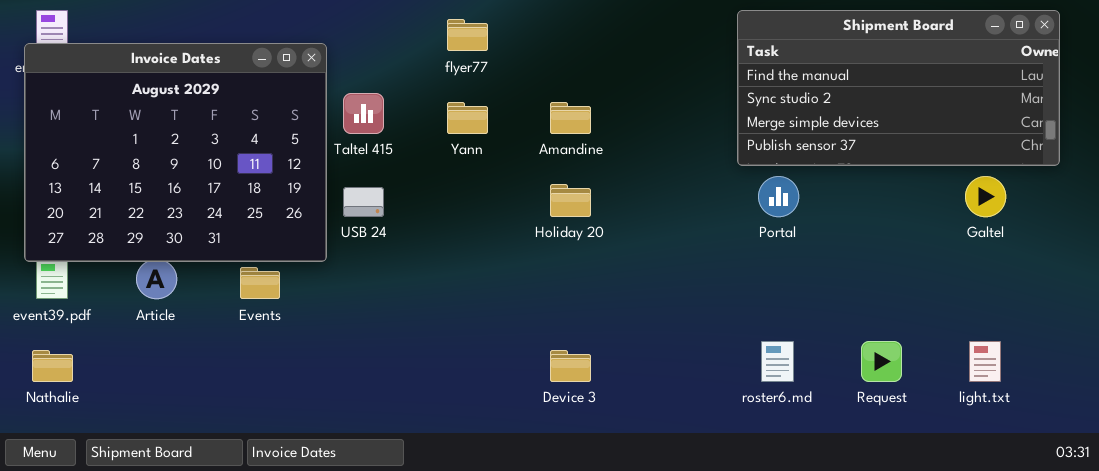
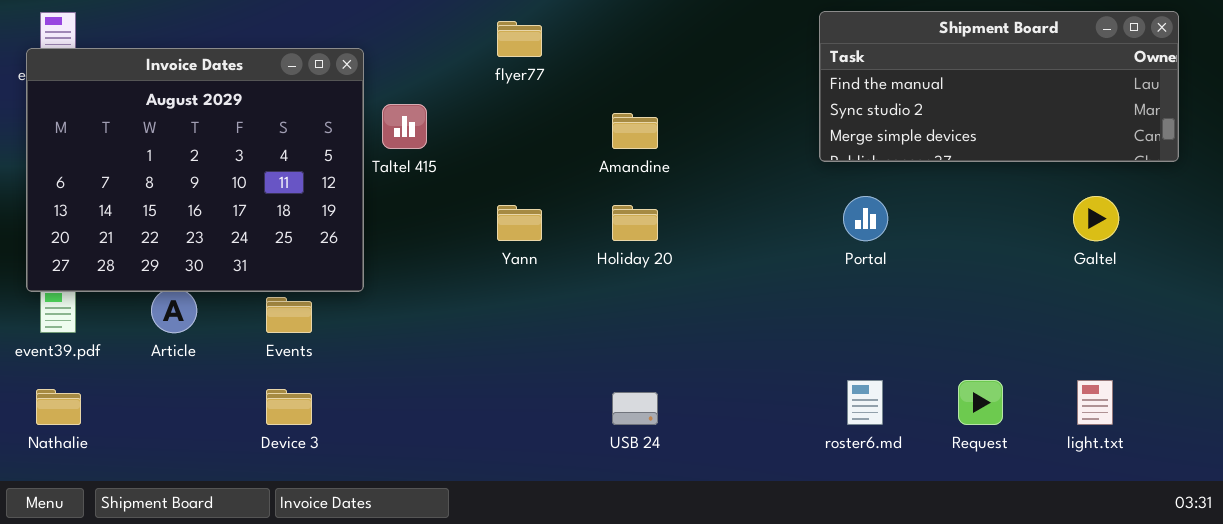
Shipment Board: [737,10,1060,166] -> [819,11,1179,162], resized
Yann: [447,102,488,134] -> [497,205,542,241], moved
USB 24: [343,187,384,217] -> [612,392,658,425], moved
Device 3: [550,350,591,382] -> [266,389,312,425], moved

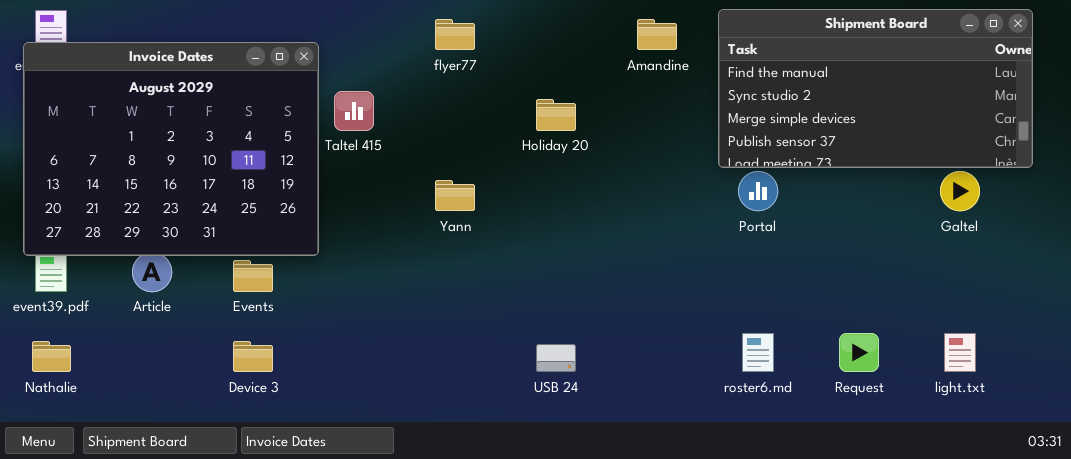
Shipment Board: [819,11,1179,162] -> [718,9,1033,168], resized
Amandine: [612,113,658,149] -> [637,19,677,50], moved
Holiday 20: [612,205,658,241] -> [536,99,576,131], moved

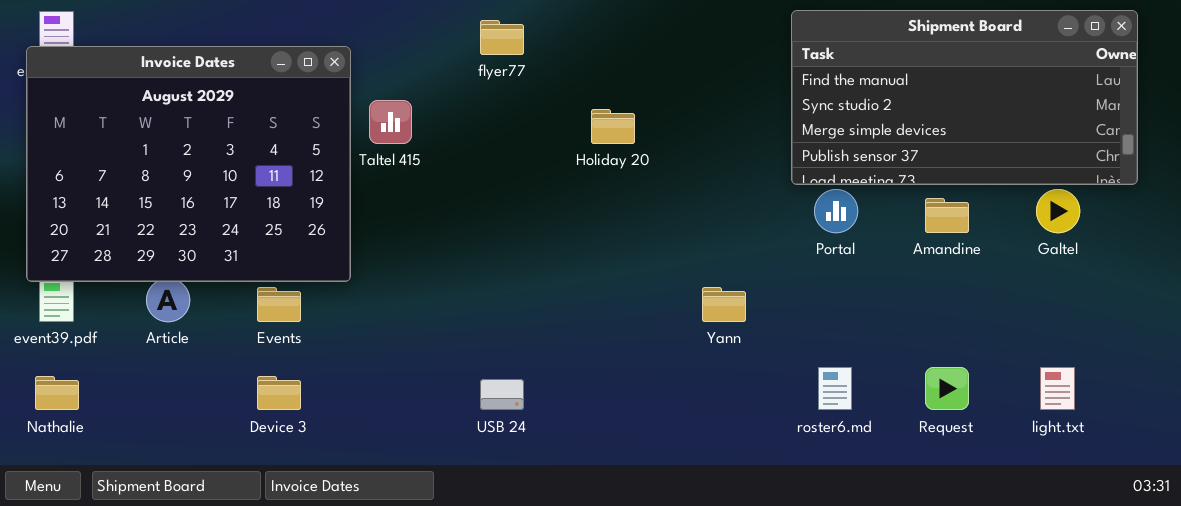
Amandine: [637,19,677,50] -> [925,198,969,233], moved
Yann: [435,180,475,211] -> [702,287,746,322], moved
USB 24: [536,344,576,372] -> [480,379,524,410], moved

